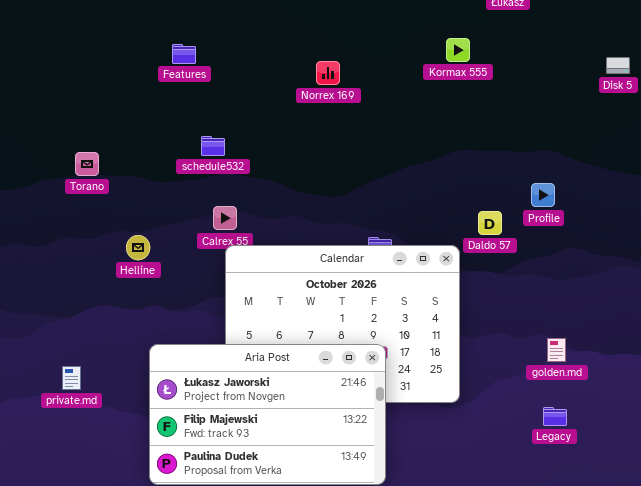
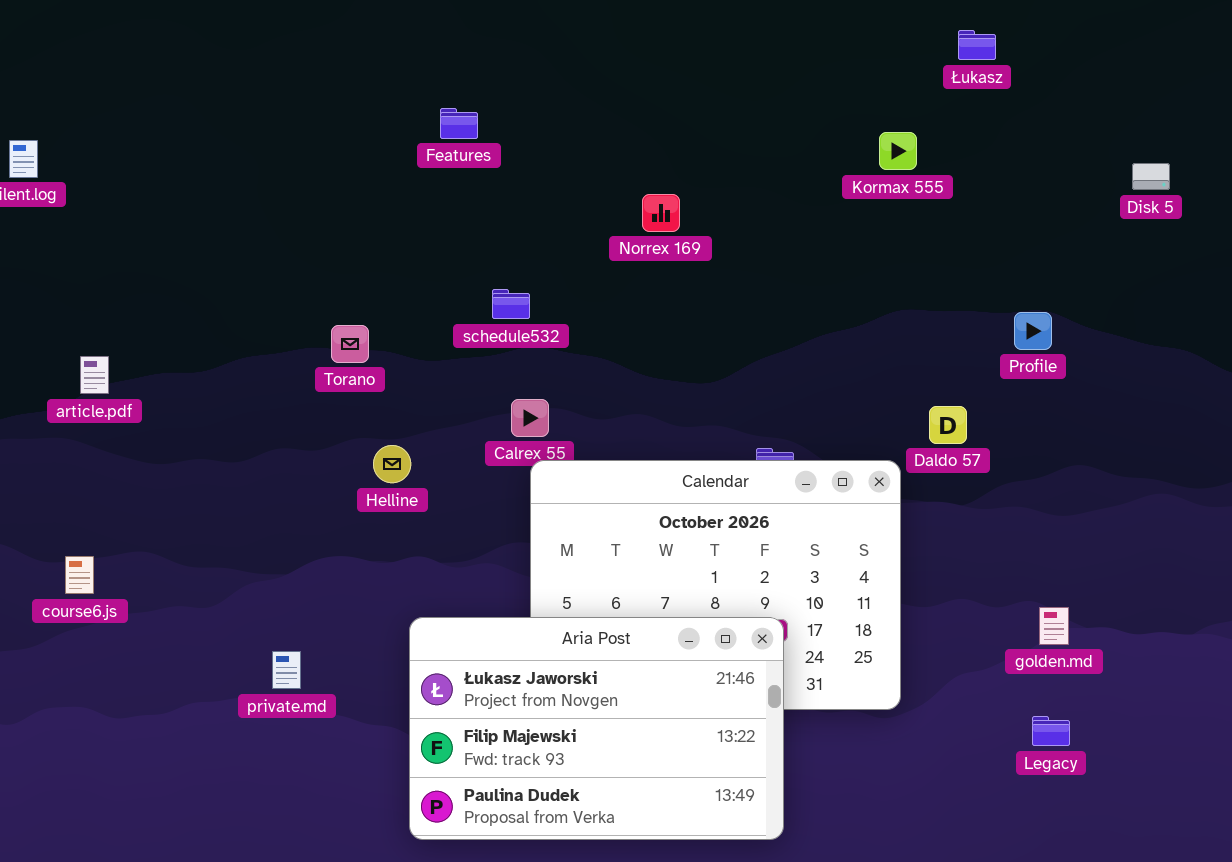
Features: [172,44,196,64] -> [440,108,478,139], moved
Norrex 169: [316,61,340,85] -> [642,194,680,232], moved
Torano: [75,152,99,176] -> [331,325,369,363], moved
Profile: [531,183,555,207] -> [1014,312,1052,350], moved

